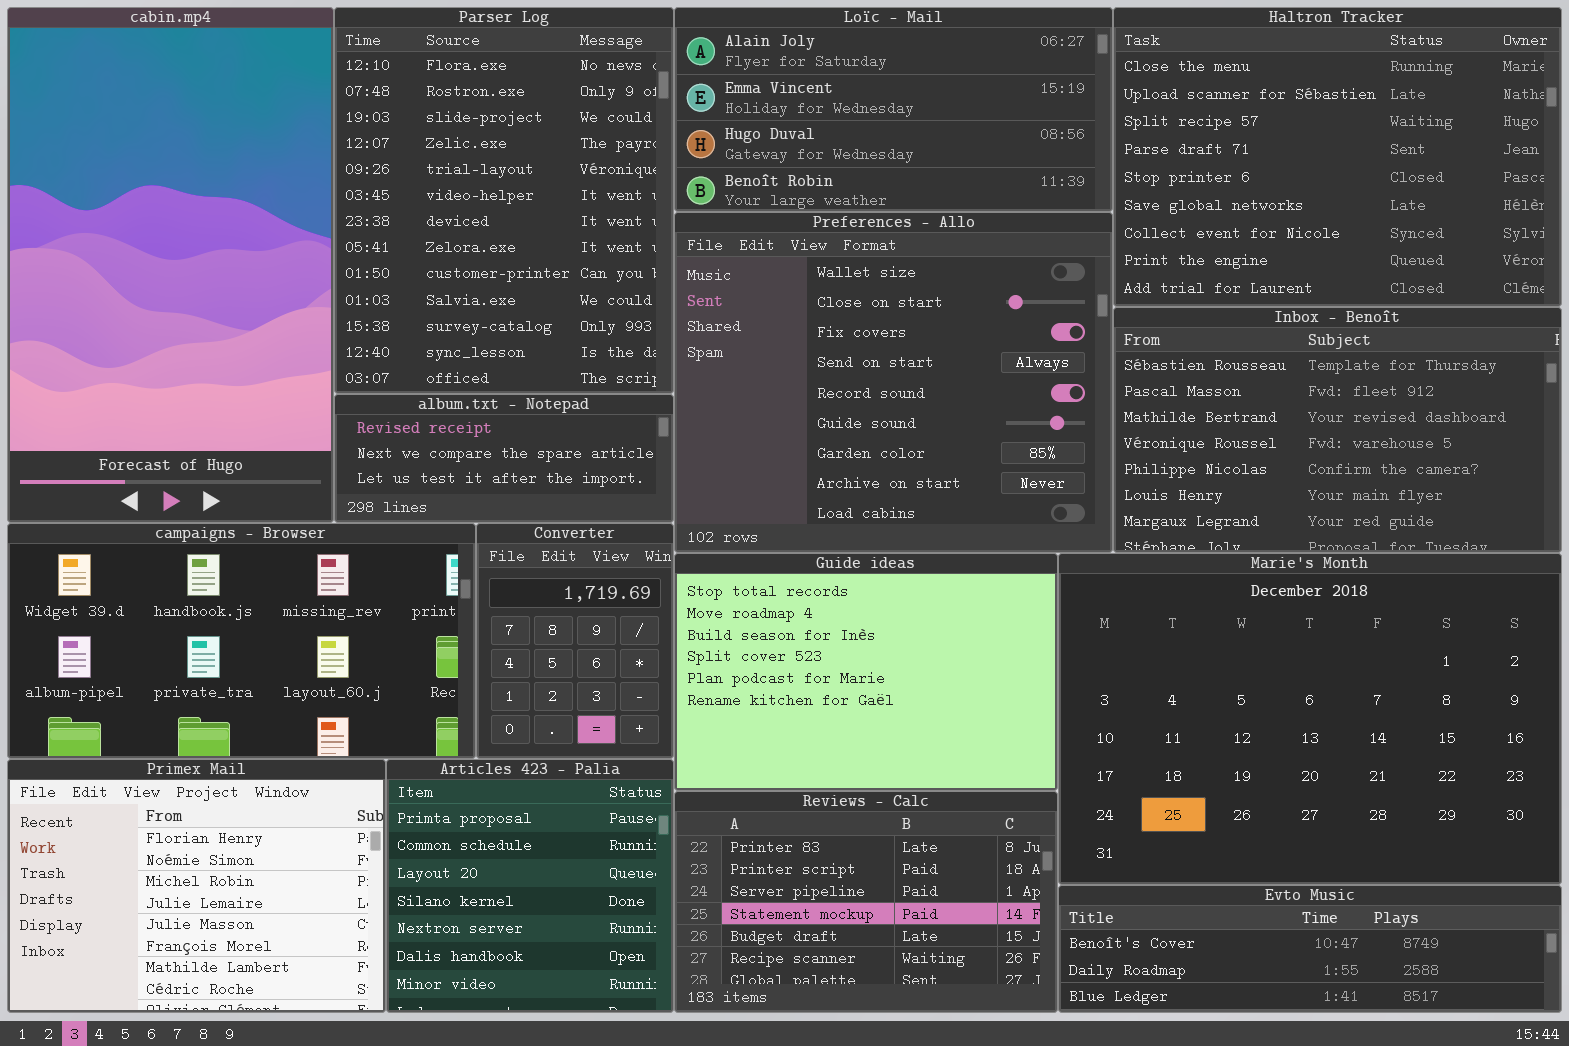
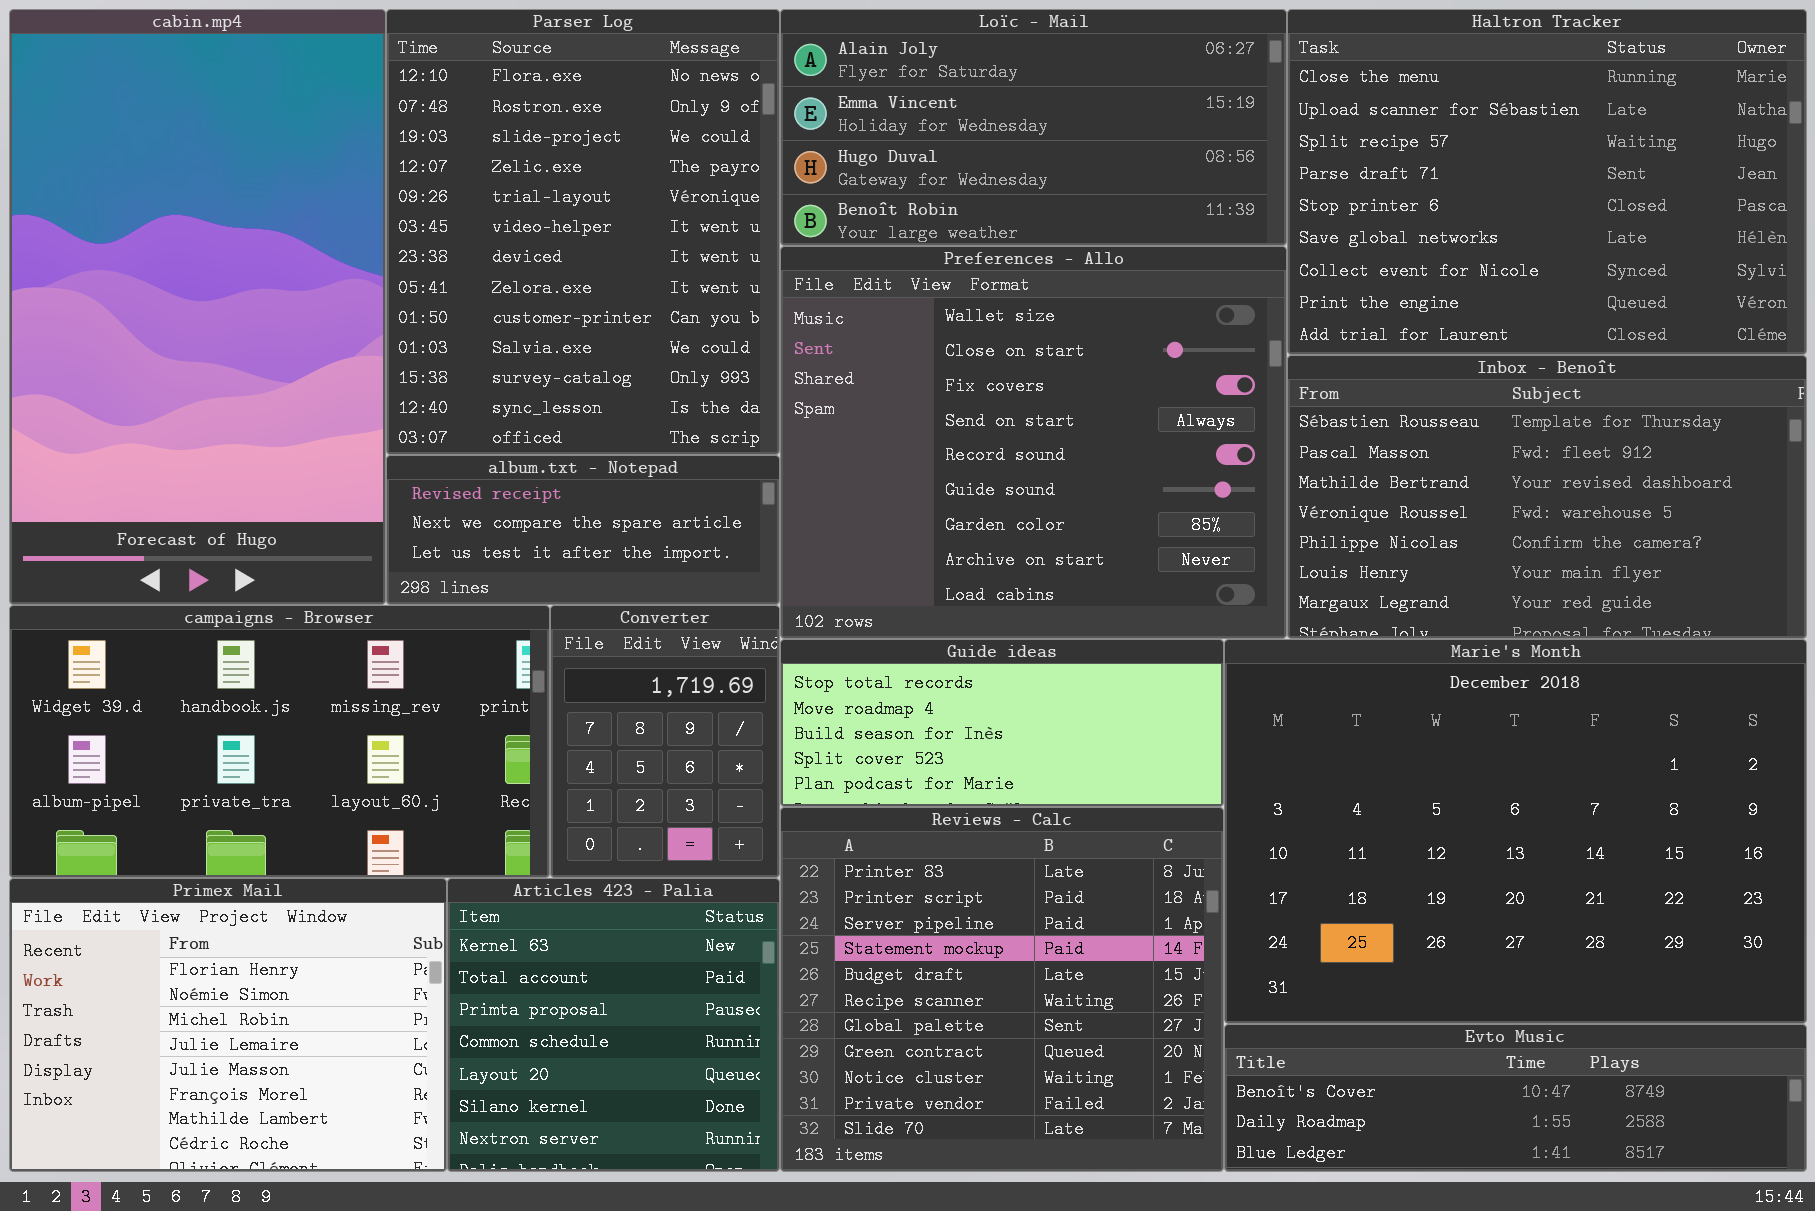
Guide ideas: [674,553,1058,791] -> [780,639,1224,807], resized
Articles 423 - Palia: [386,759,674,1013] -> [447,878,780,1172], scrolled up 2 rows
Reviews - Calc: [674,791,1058,1013] -> [780,807,1224,1172], resized

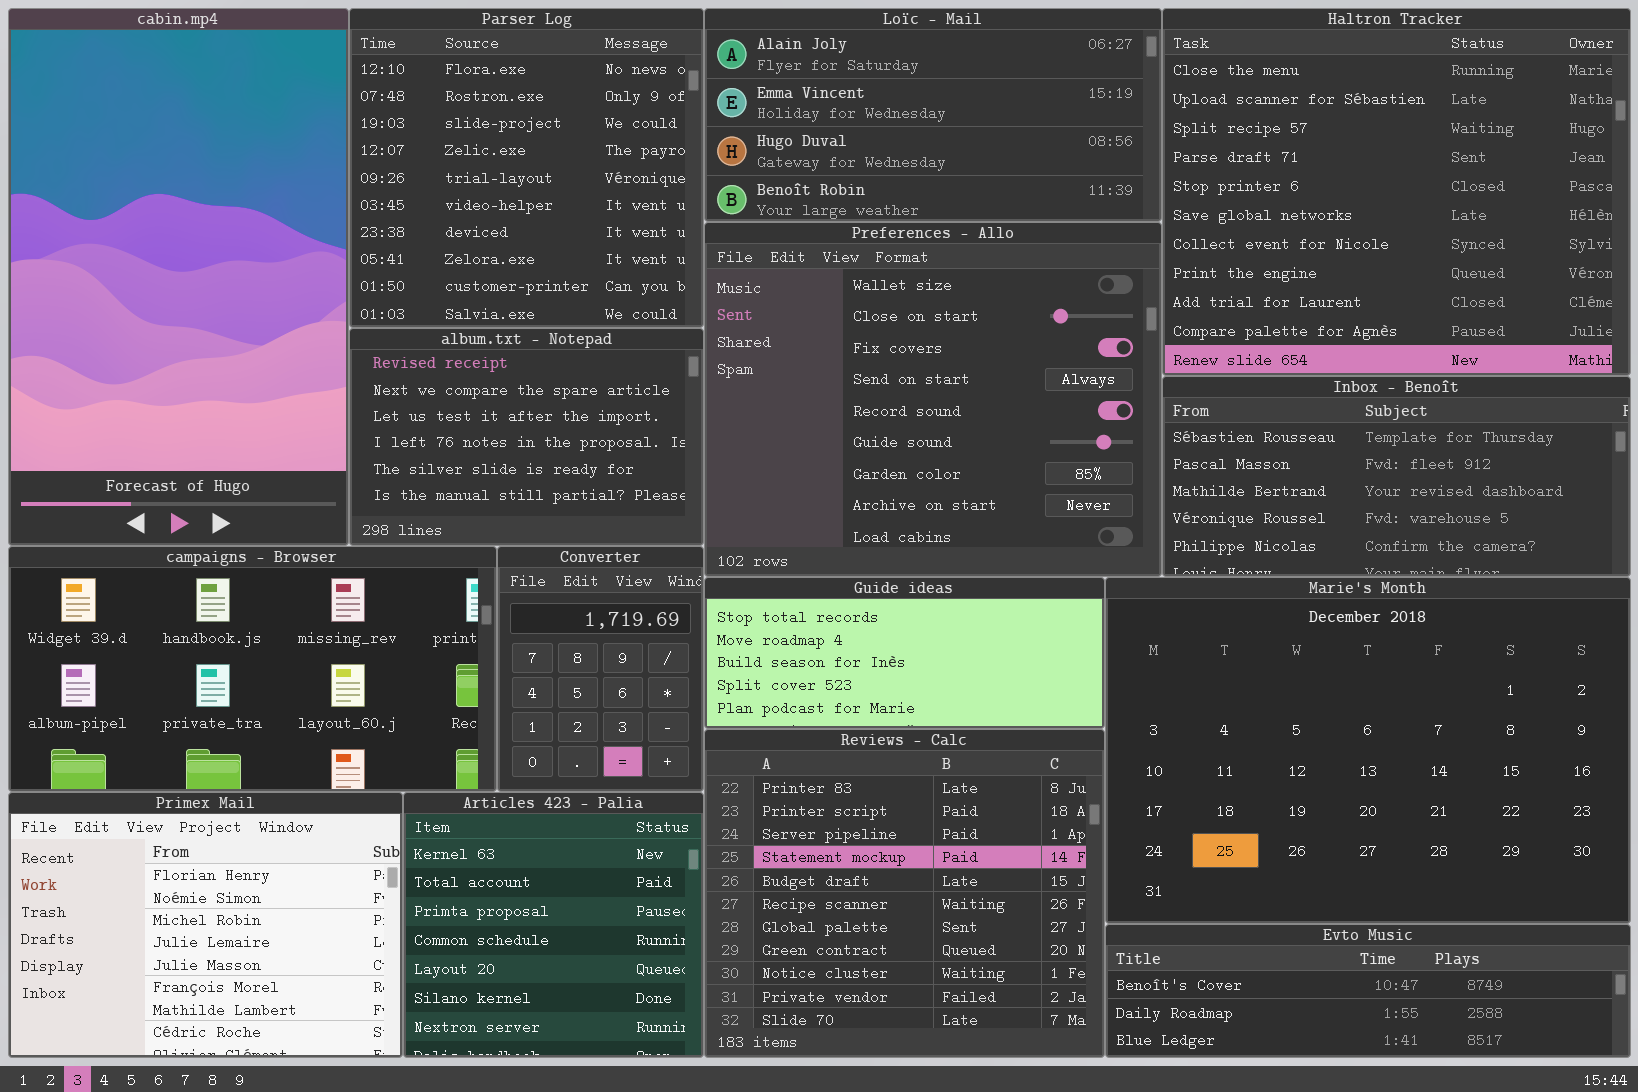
Parser Log: [386,9,780,455] -> [349,8,704,328], resized
Haltron Tracker: [1287,9,1807,355] -> [1162,8,1631,376], resized
Inbox - Benoît: [1287,355,1807,639] -> [1162,376,1631,577], resized
album.txt - Notepad: [386,455,780,605] -> [349,328,704,546], resized

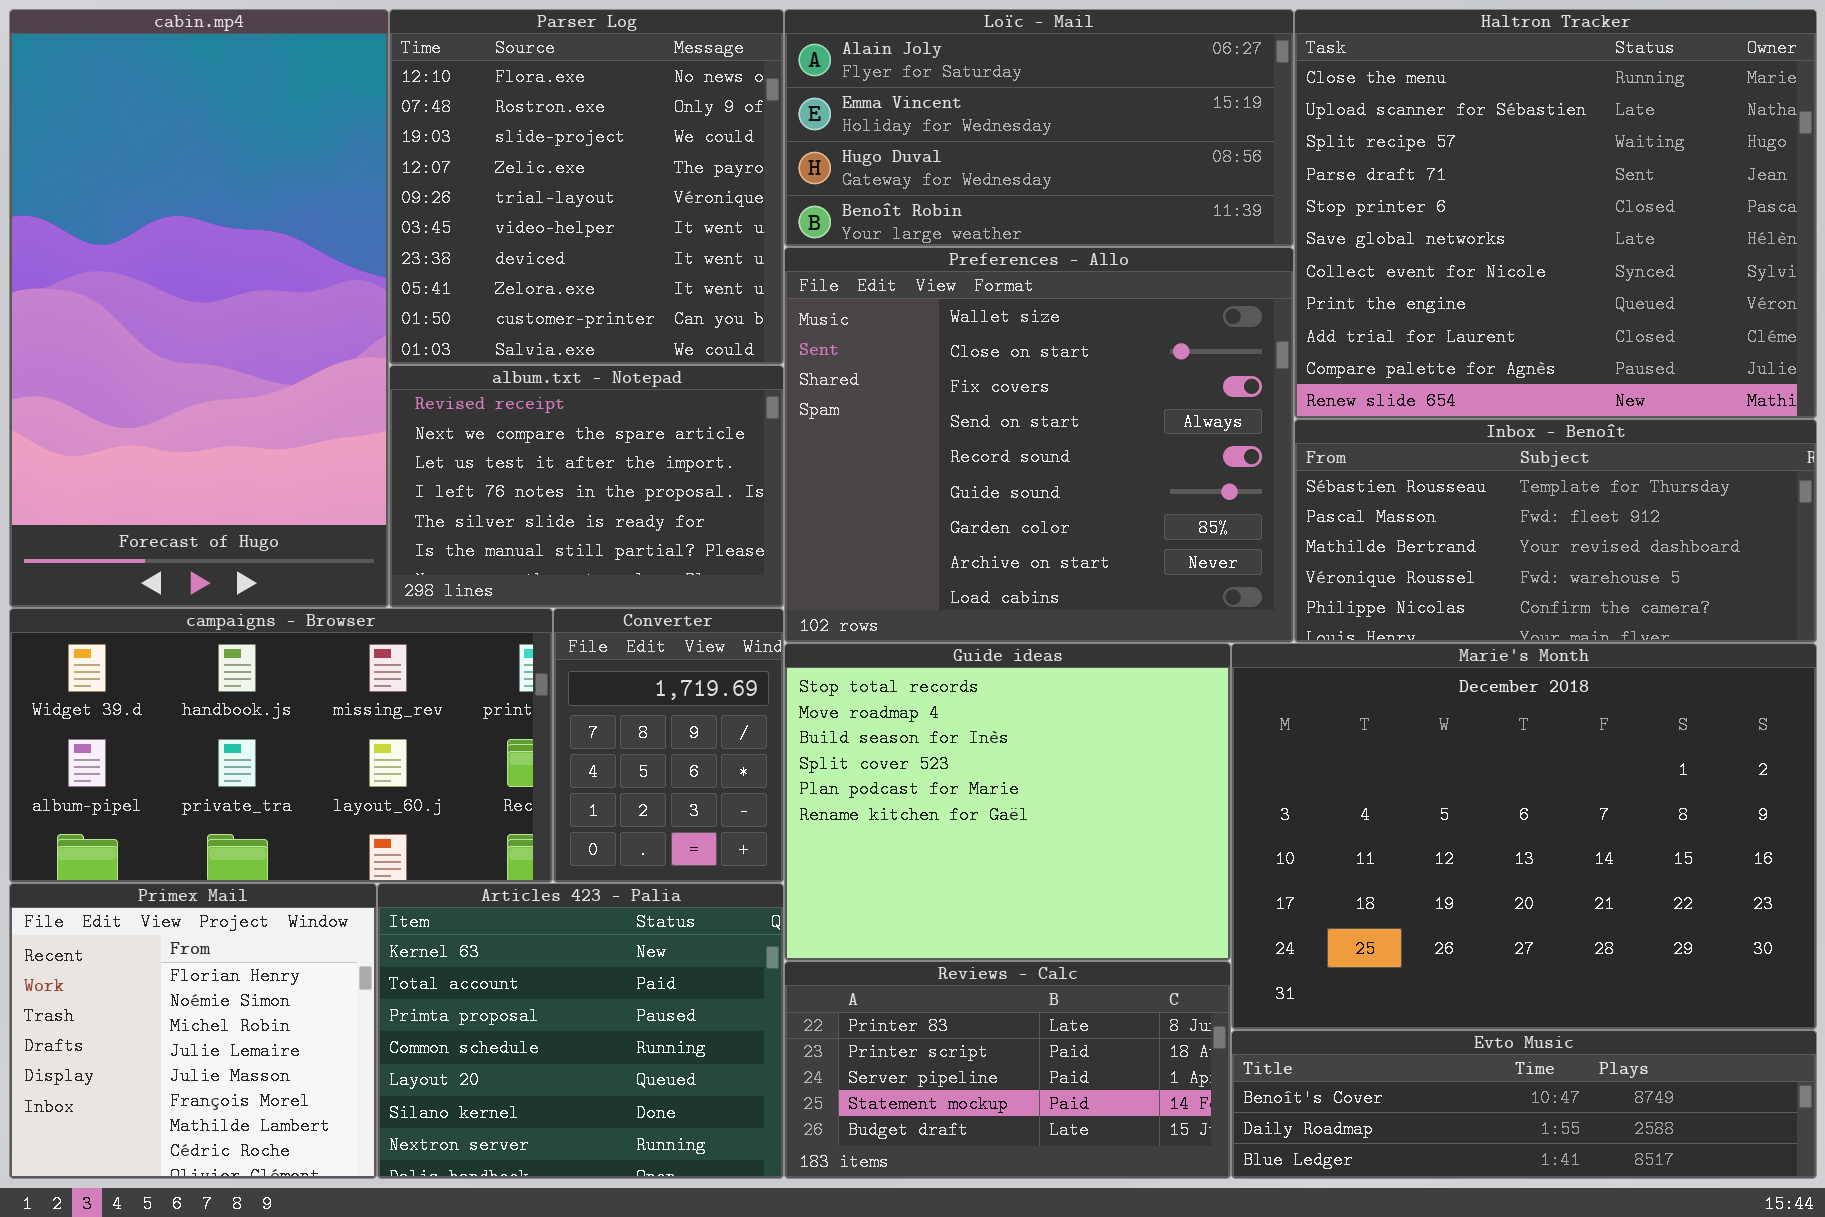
Guide ideas: [704,577,1105,729] -> [784,643,1231,961], resized
Reviews - Calc: [704,729,1105,1058] -> [784,961,1231,1179], resized
Primex Mail: [8,792,403,1058] -> [9,883,377,1179], resized
Articles 423 - Palia: [403,792,704,1058] -> [377,883,784,1179], resized

